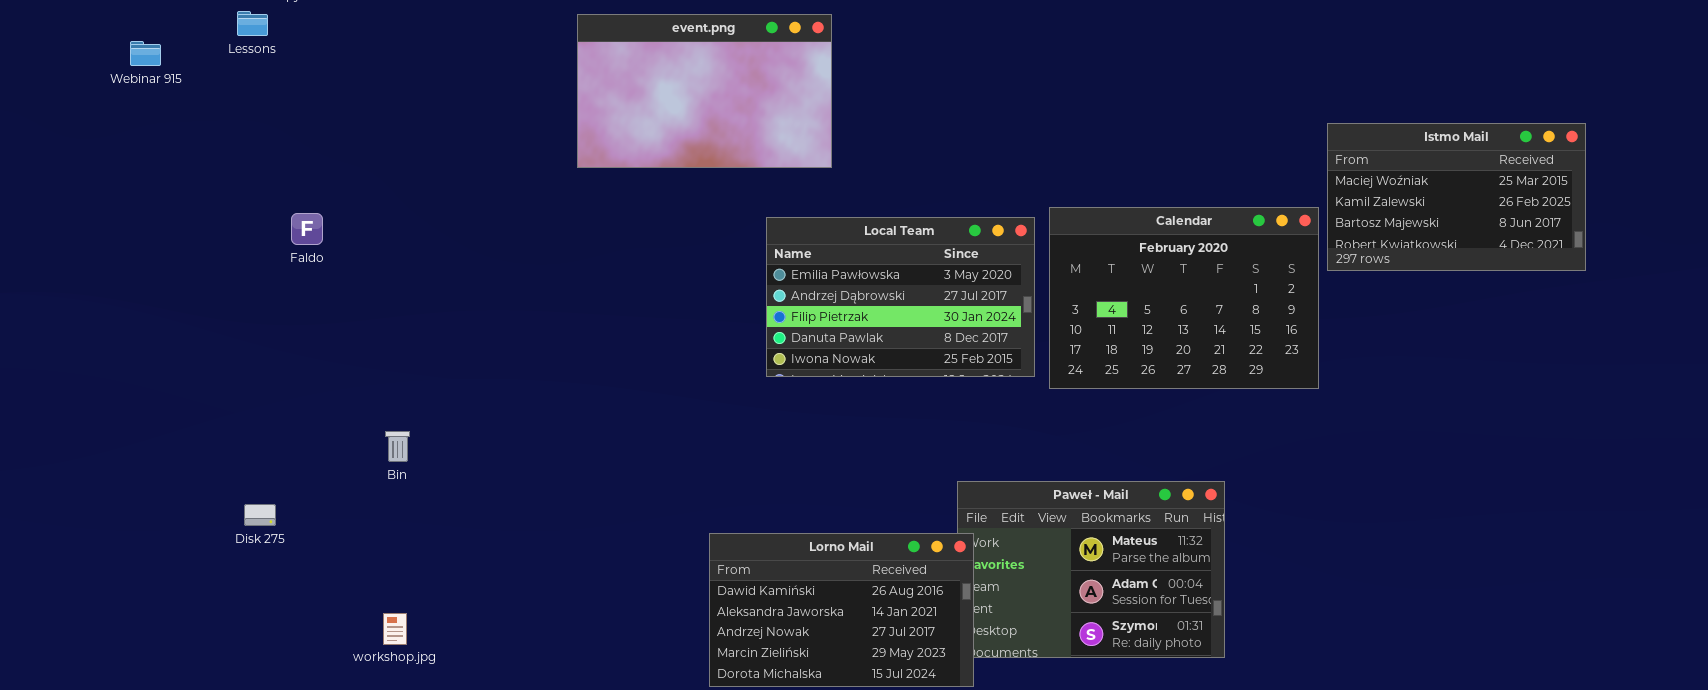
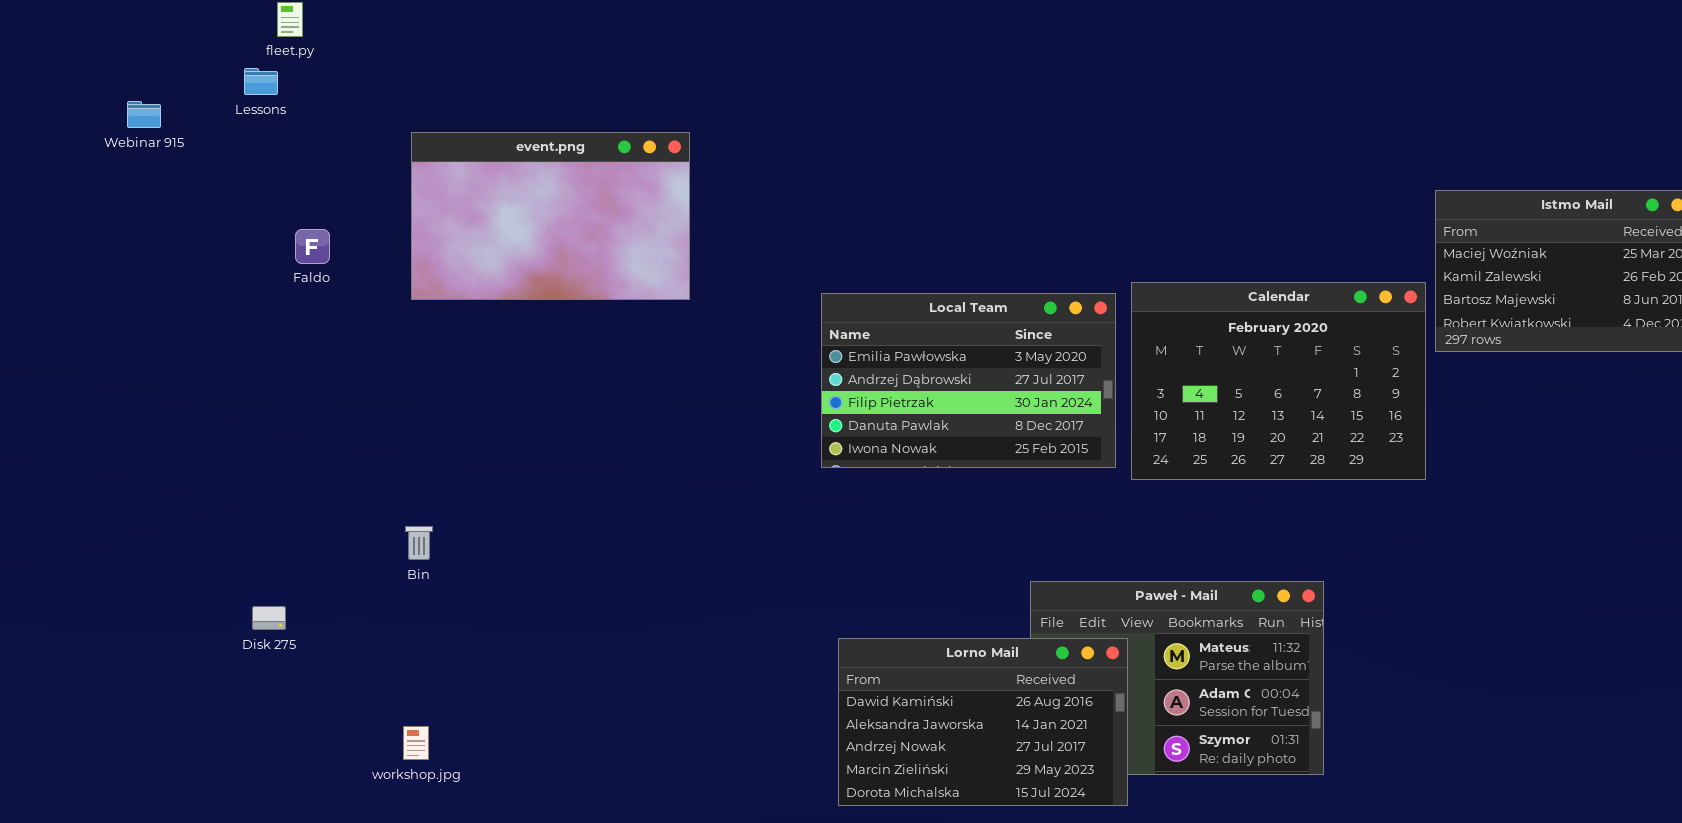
event.png: [577,14,832,168] -> [411,132,690,300], moved
Faldo: [291,213,323,245] -> [295,229,330,264], moved
Lorno Mail: [709,533,974,687] -> [838,638,1128,806], moved

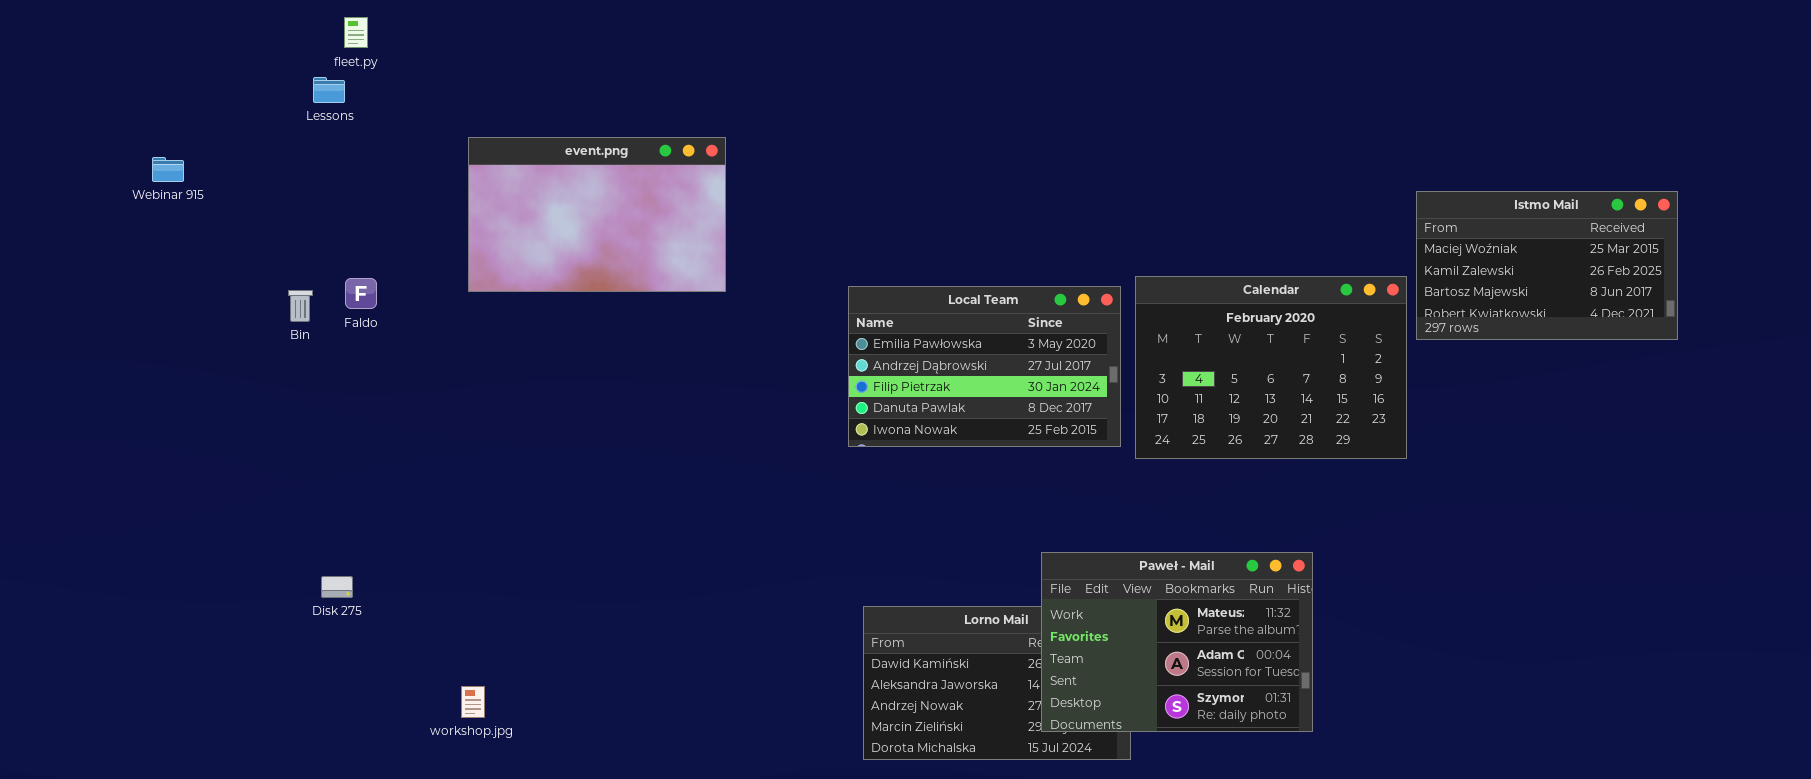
Webinar 915: [127,101,161,128] -> [152,157,184,182], moved
Faldo: [295,229,330,264] -> [345,278,377,309], moved
Bin: [405,526,433,560] -> [288,290,313,322], moved
Paweł - Mail: [1030,581,1324,775] -> [1041,552,1313,732], raised

